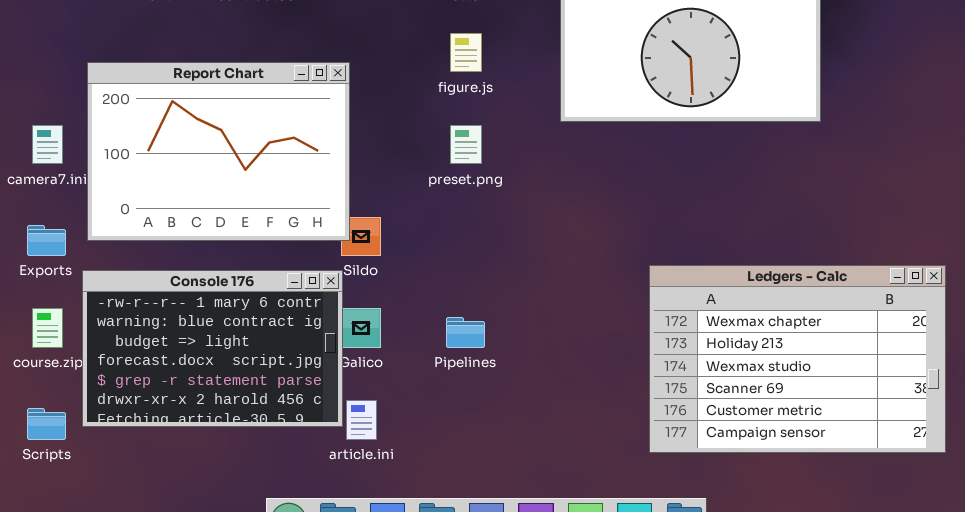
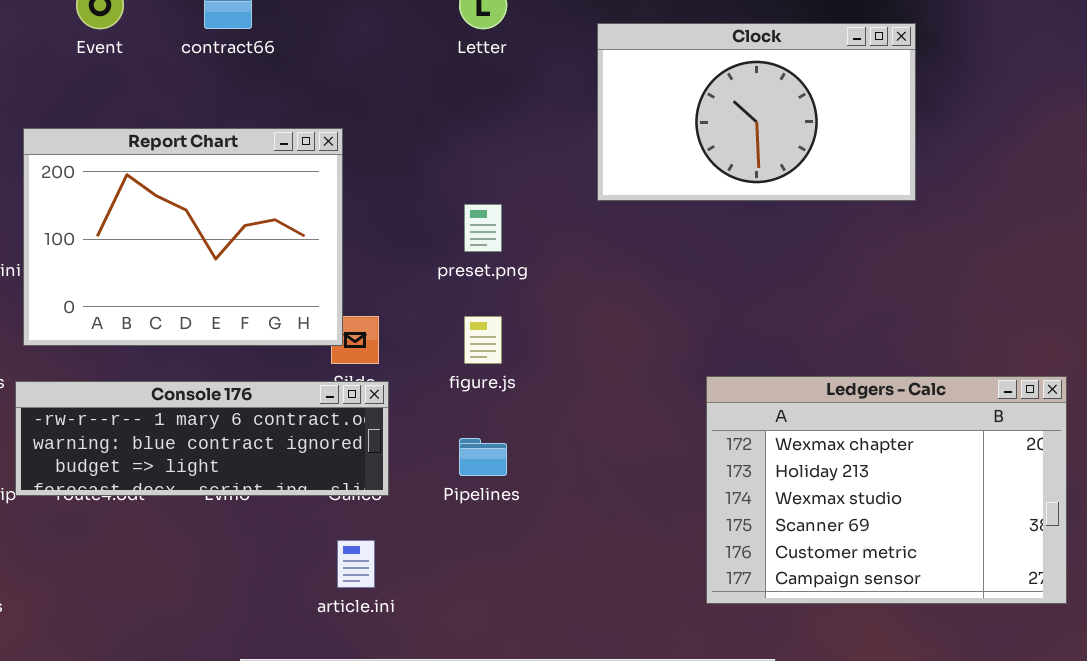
figure.js: [450,33,482,72] -> [464,316,502,364], moved
Console 176: [82,270,343,427] -> [15,381,389,496], resized

